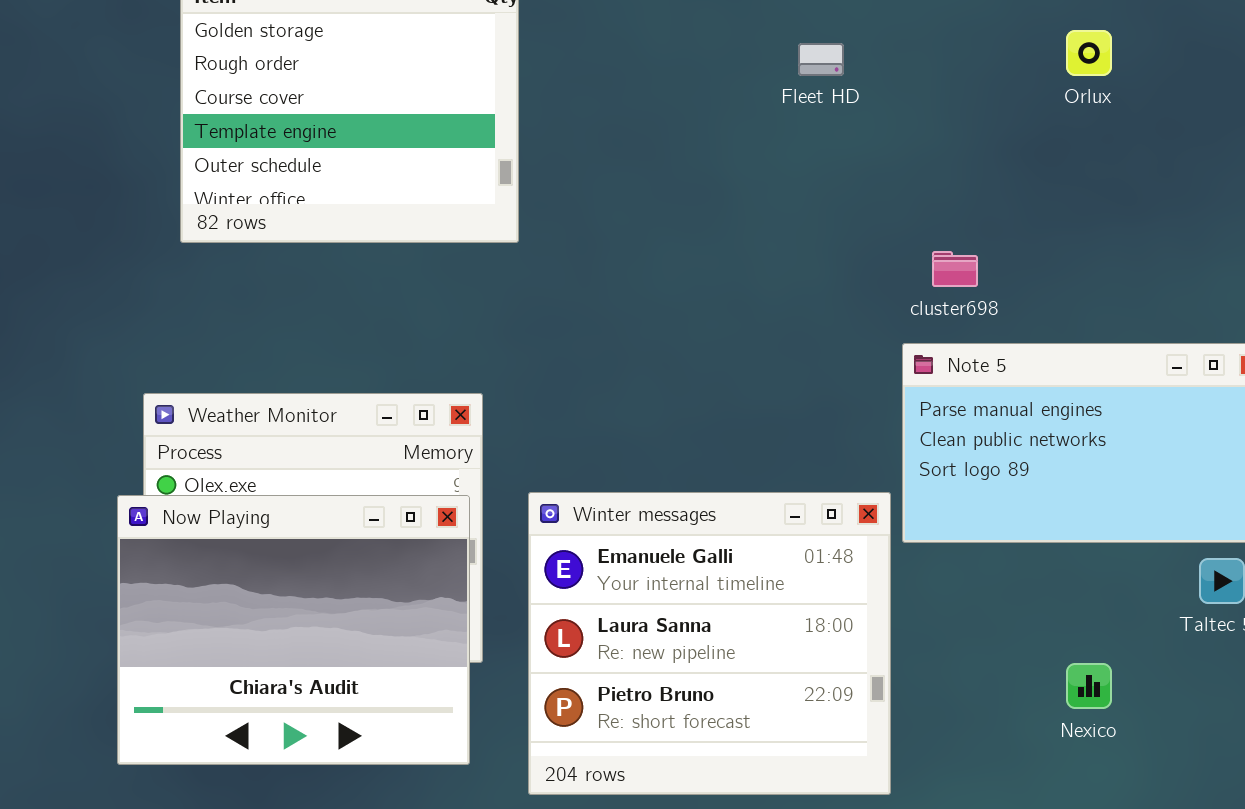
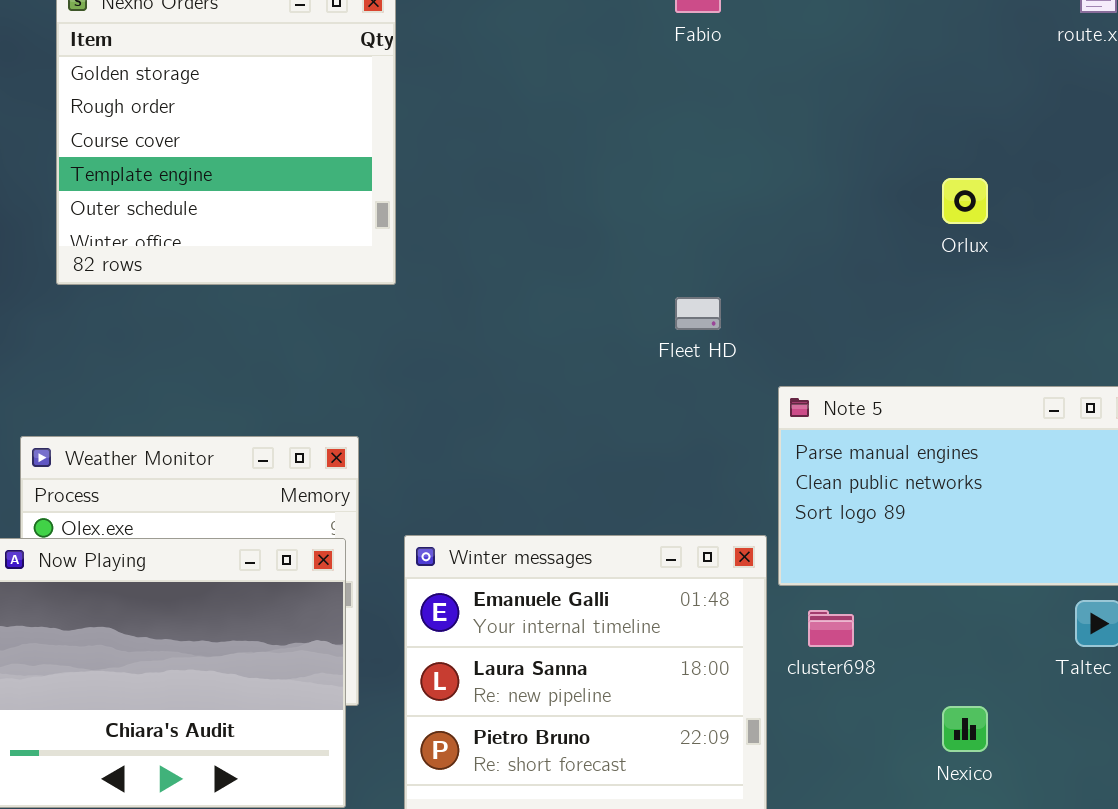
Orlux: [1066,30,1112,76] -> [942,178,988,224], moved
Fleet HD: [798,43,844,76] -> [675,297,721,330], moved
cluster698: [932,251,978,287] -> [808,610,854,647], moved

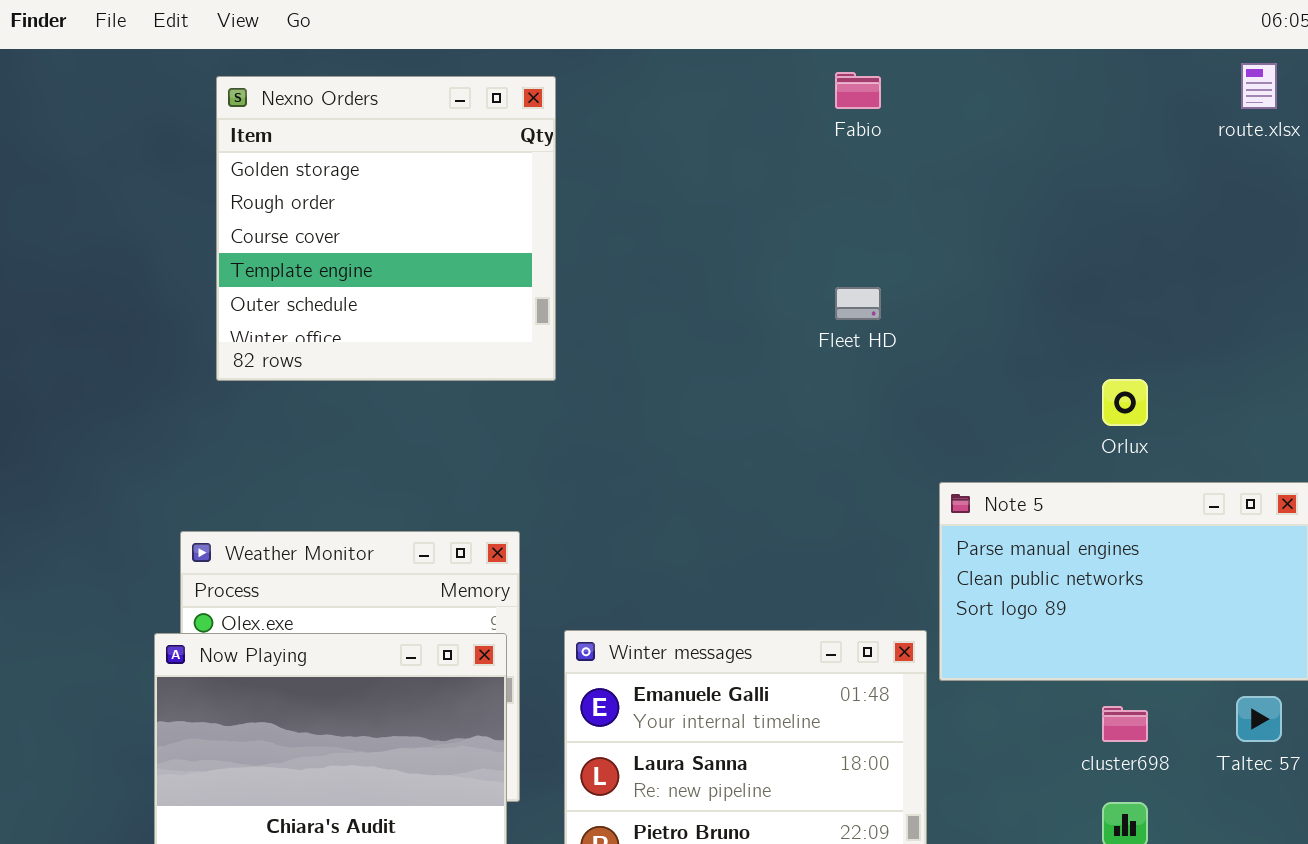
Orlux: [942,178,988,224] -> [1102,379,1148,426], moved
Fleet HD: [675,297,721,330] -> [835,287,881,320], moved
cluster698: [808,610,854,647] -> [1102,706,1148,742], moved

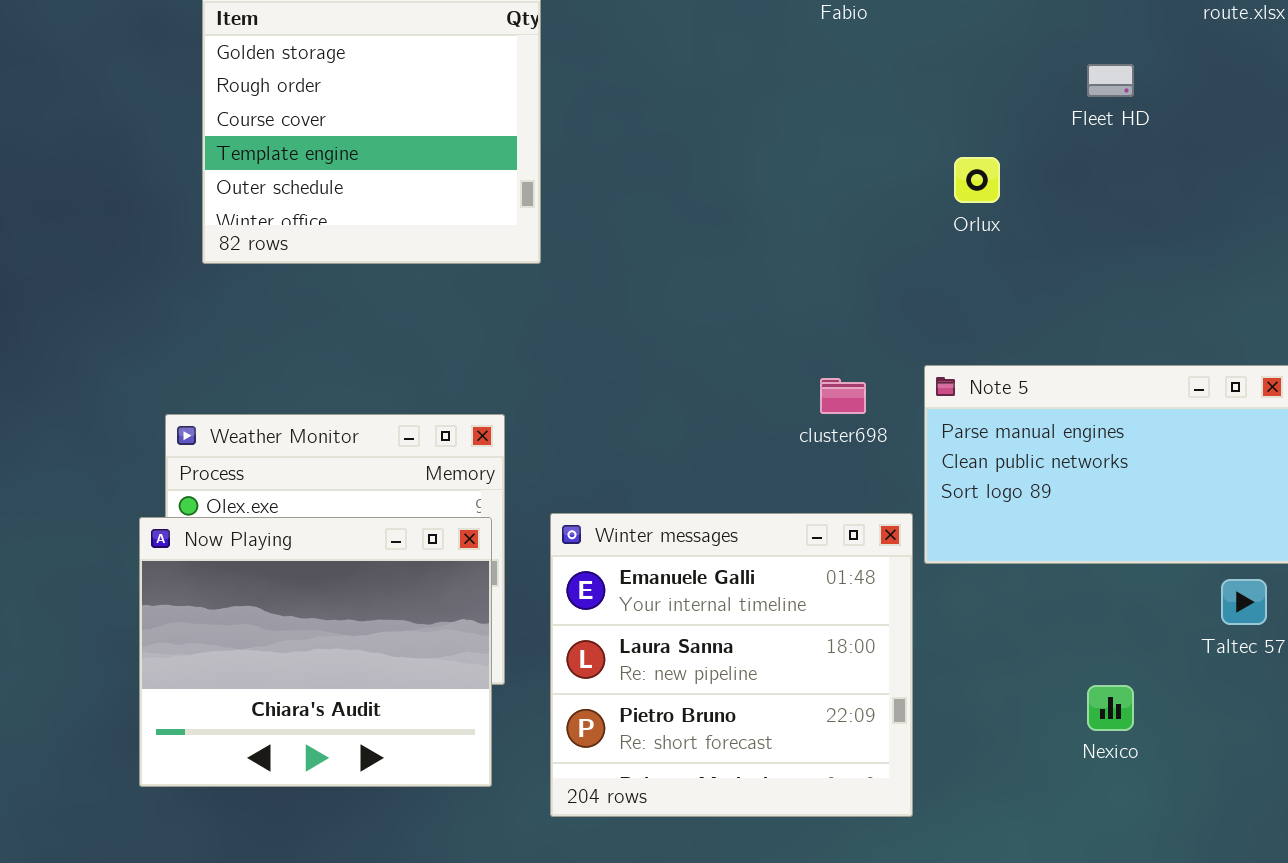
Fleet HD: [835,287,881,320] -> [1087,64,1134,97], moved
Orlux: [1102,379,1148,426] -> [954,157,1000,203], moved
cluster698: [1102,706,1148,742] -> [820,378,866,414], moved

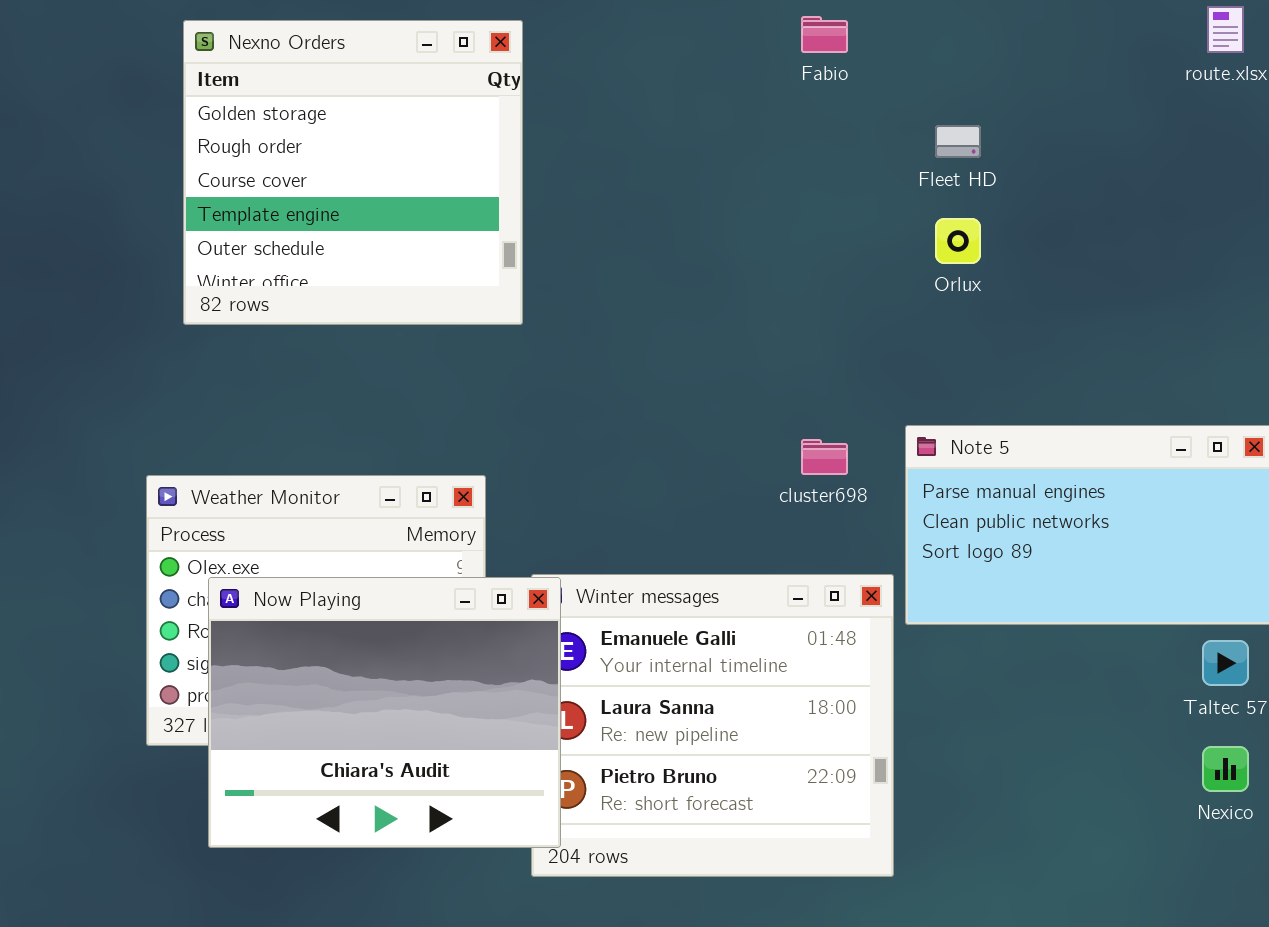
Fleet HD: [1087,64,1134,97] -> [935,125,981,158], moved
Now Playing: [139,517,492,787] -> [208,577,561,848], moved
Nexico: [1087,685,1134,731] -> [1202,746,1249,792], moved

